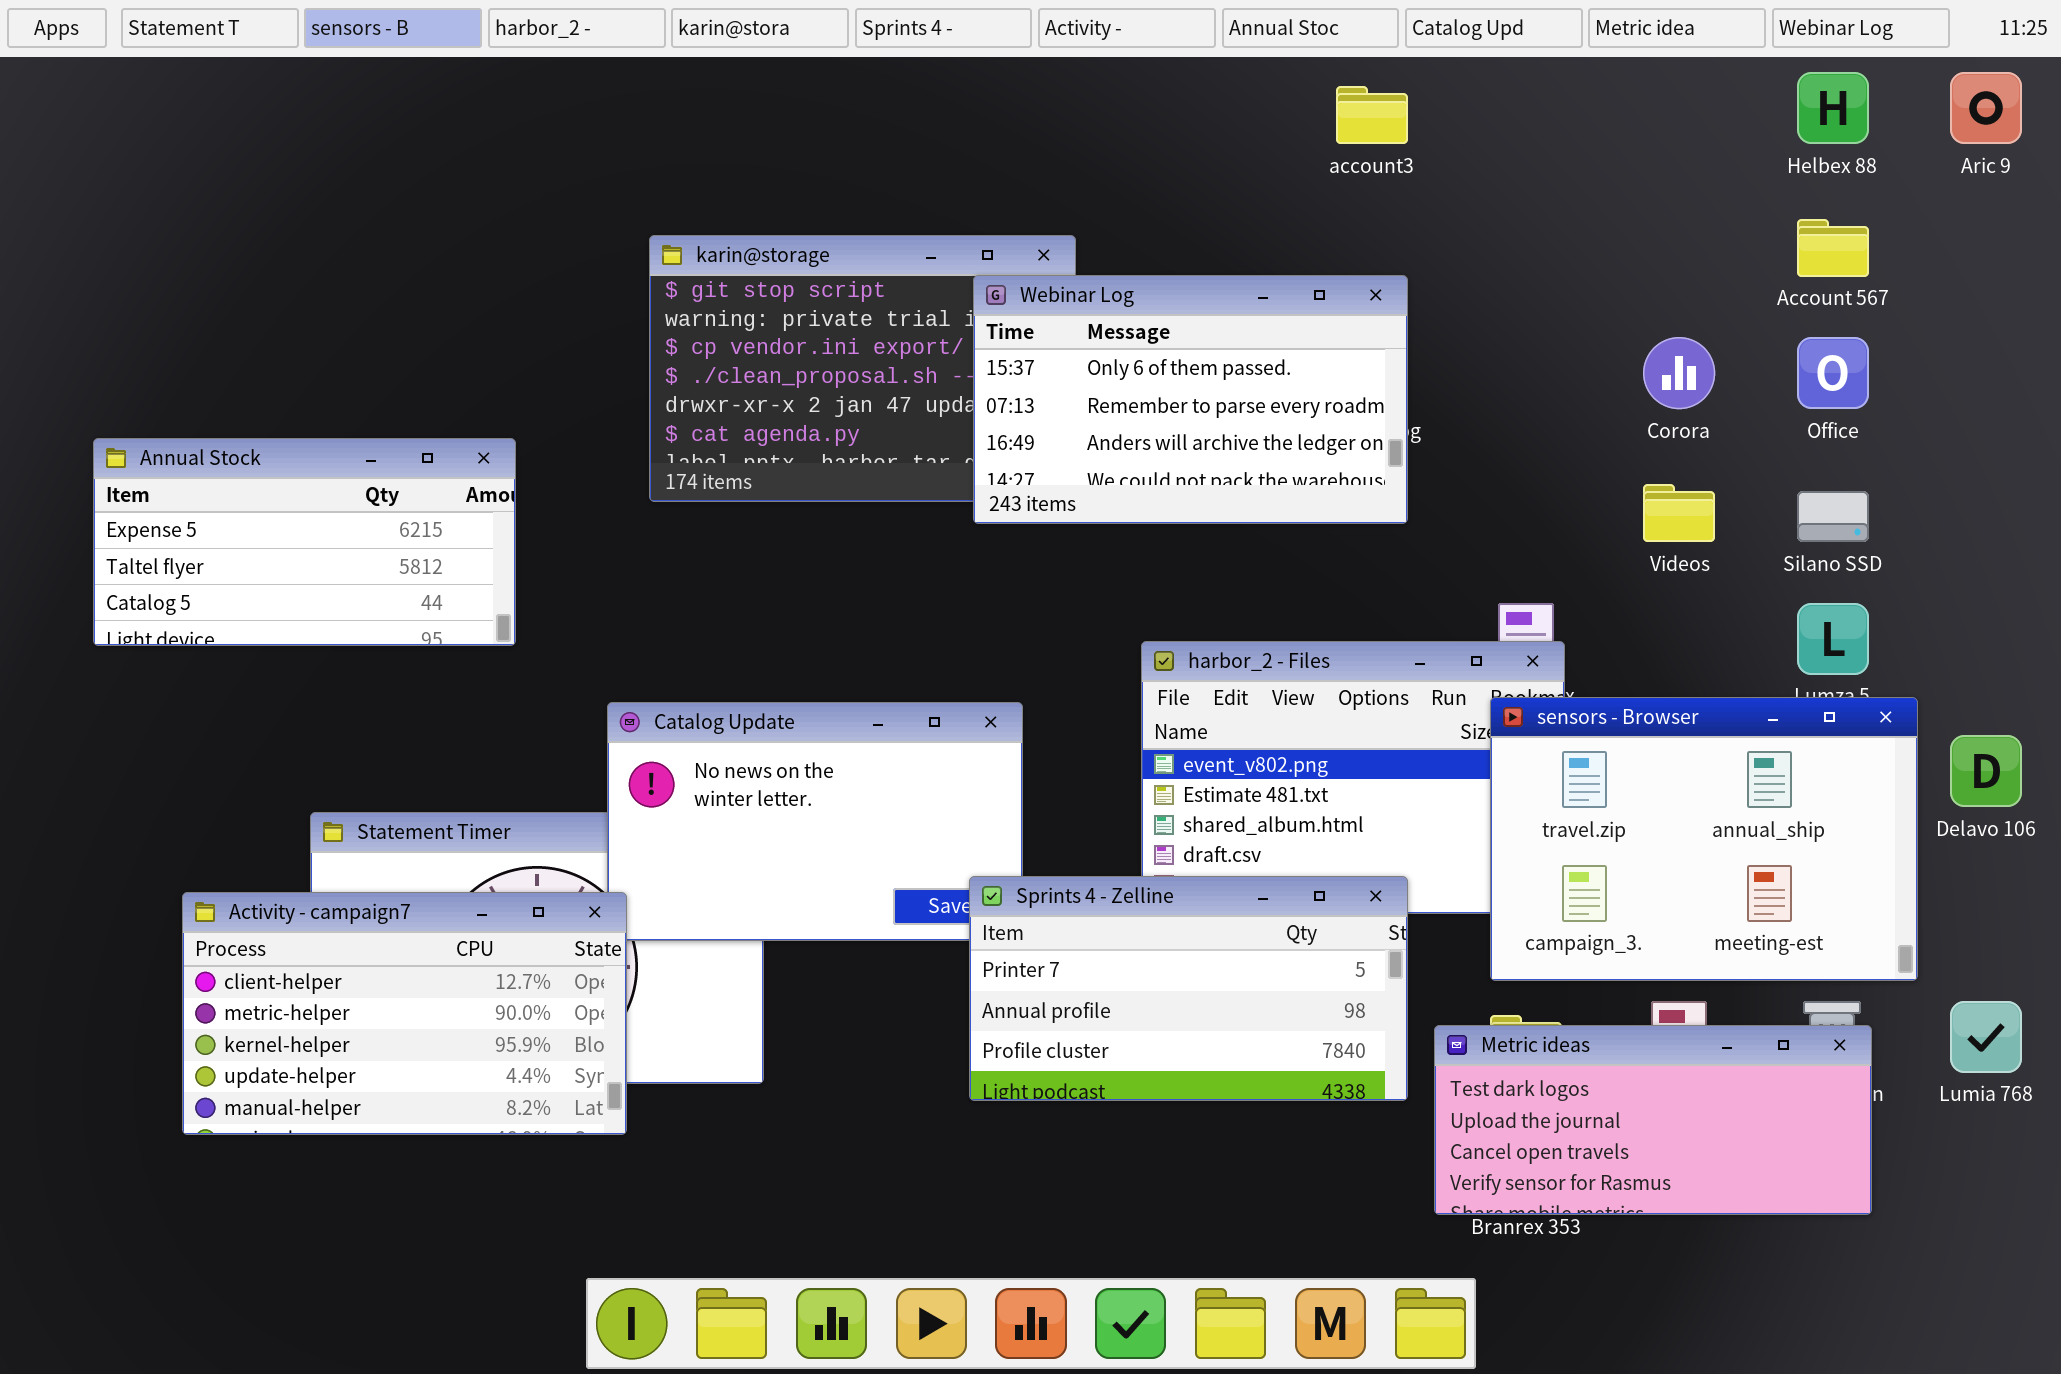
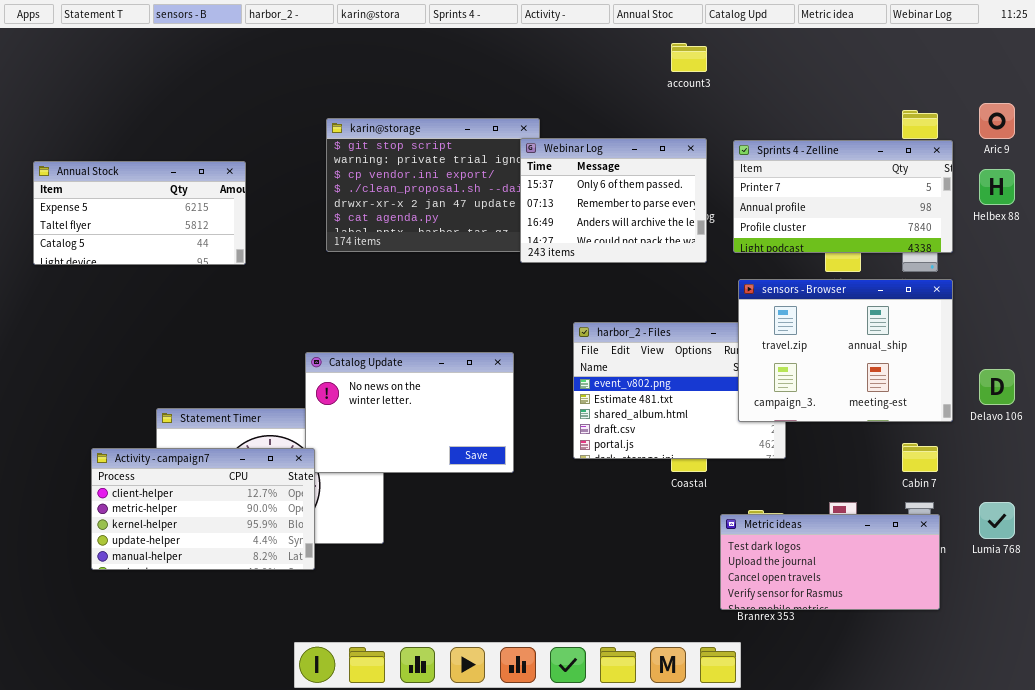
Helbex 88: [1797,72,1869,144] -> [979,169,1015,205], moved
Aric 9: [1950,72,2022,144] -> [979,103,1015,139], moved
Webinar Log: [973,275,1408,524] -> [520,138,707,263], resized
Annual Stock: [93,438,516,646] -> [33,161,246,265], moved
sensors - Browser: [1490,697,1918,981] -> [738,279,953,422], moved
Sprints 4 - Zelline: [969,876,1408,1101] -> [733,140,953,253], moved

